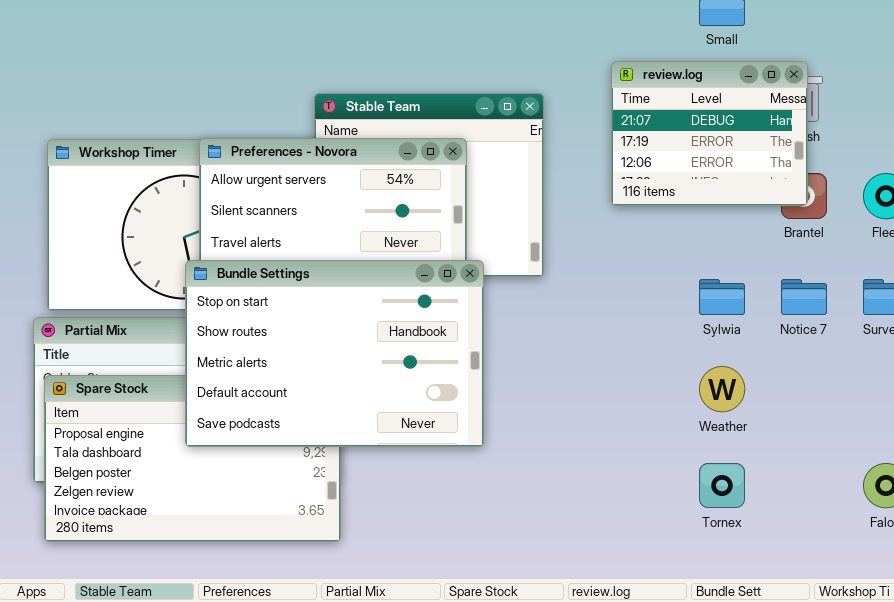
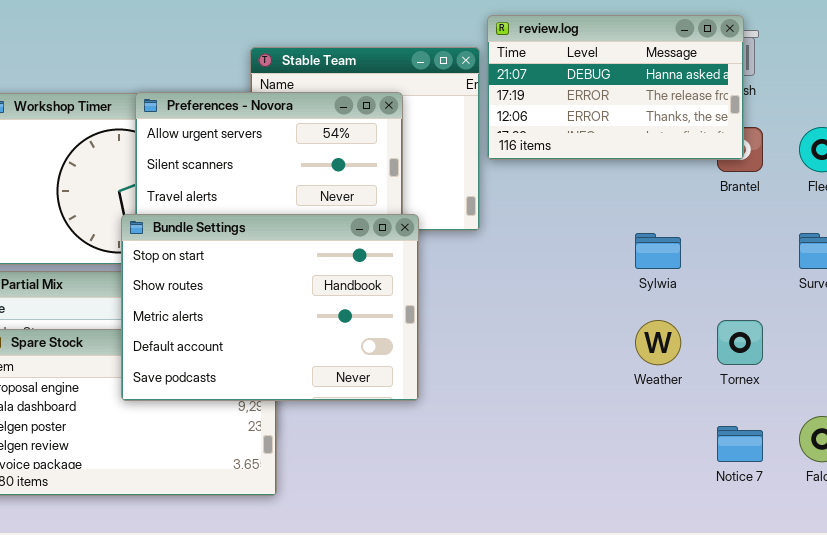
review.log: [611,61,808,206] -> [487,15,744,160], resized
Notice 7: [781,279,827,315] -> [717,426,763,462], moved
Tornex: [699,463,745,508] -> [717,320,763,365], moved

